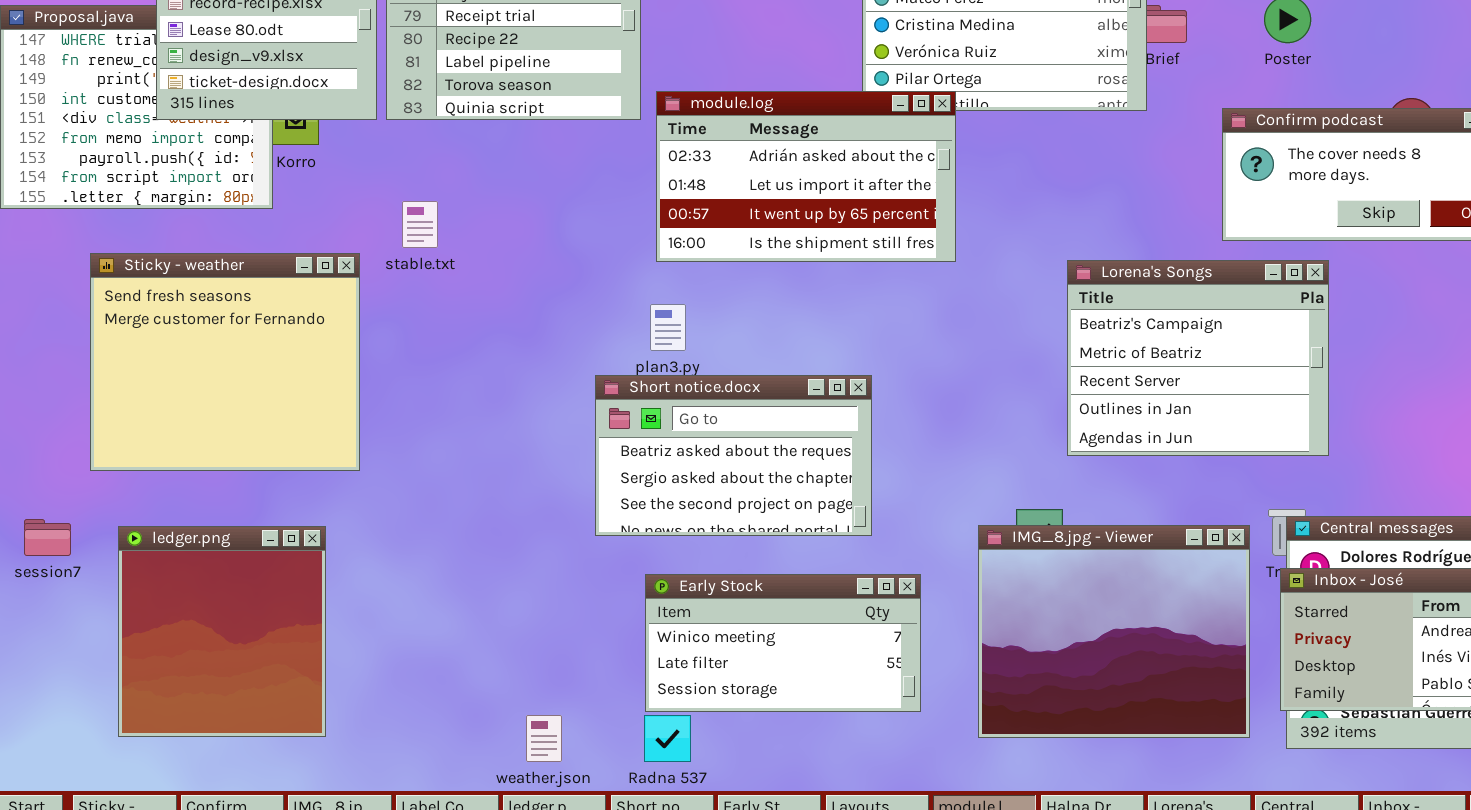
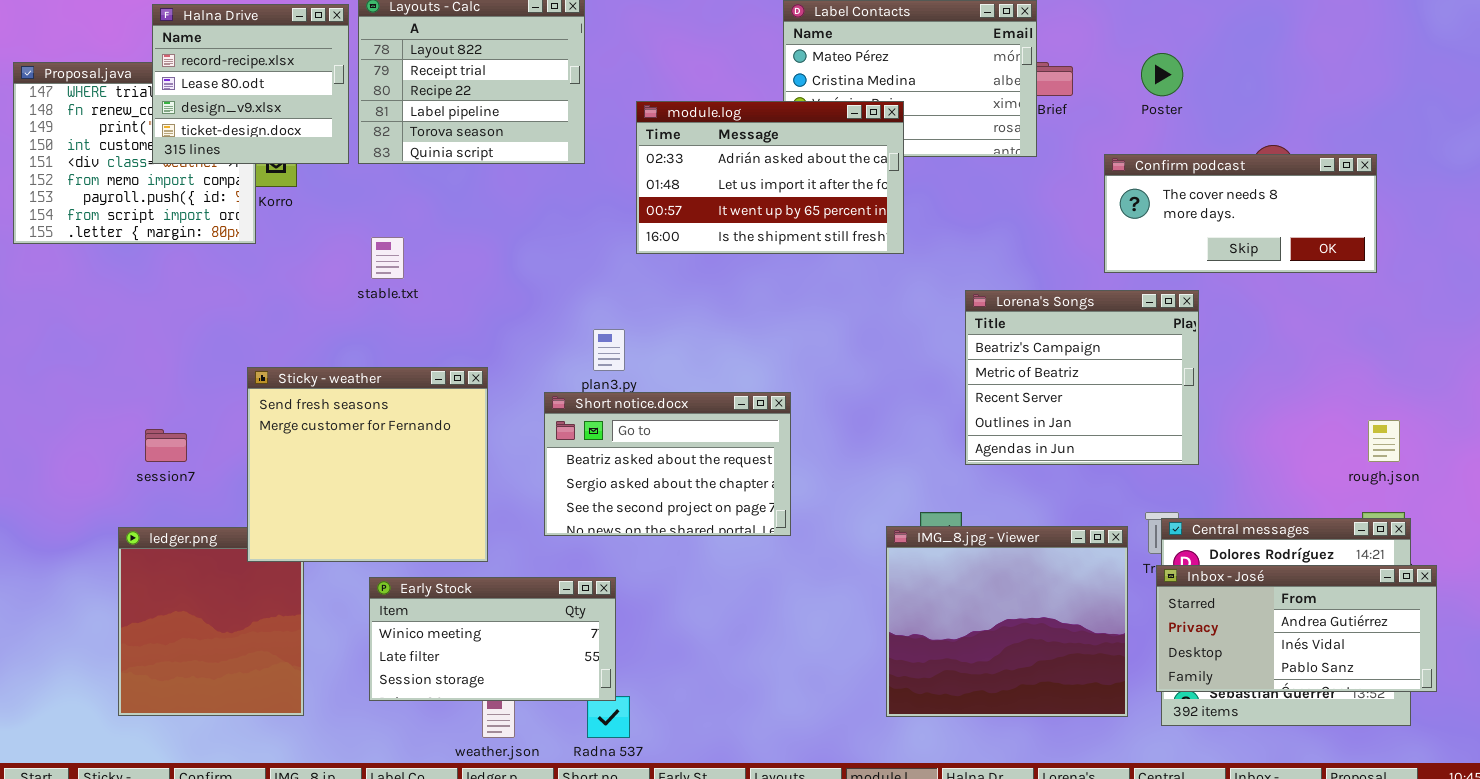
module.log: [656,91,956,262] -> [636,101,904,254], moved
Sticky - weather: [90,253,360,471] -> [247,367,488,562], moved
session7: [24,519,71,556] -> [145,429,187,462], moved
Early Stock: [645,574,921,712] -> [369,577,616,701], moved

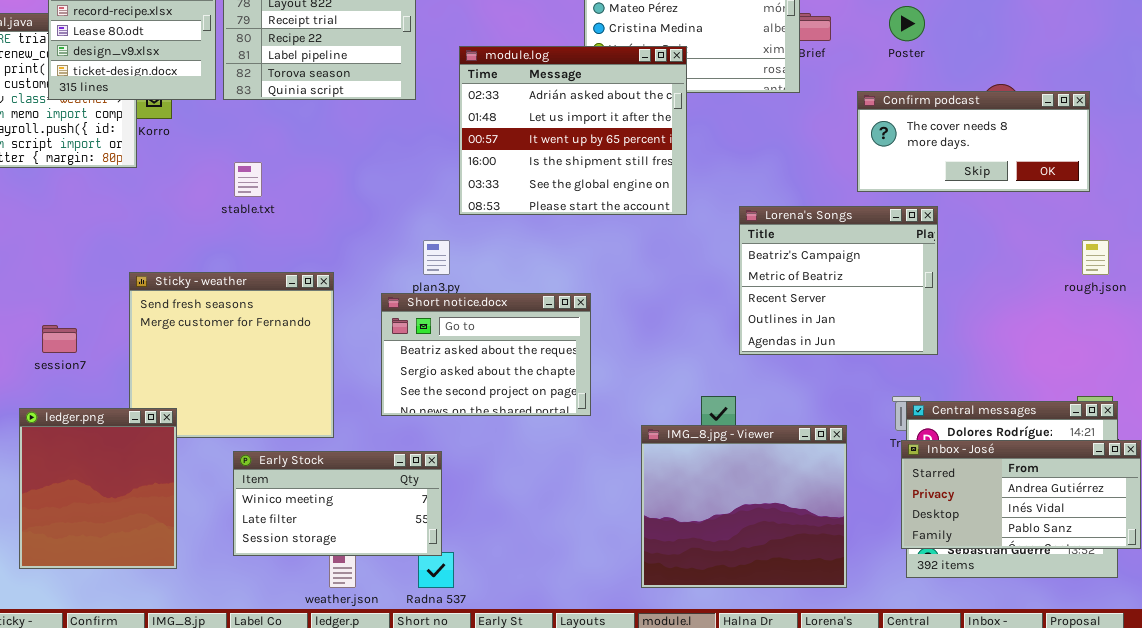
module.log: [636,101,904,254] -> [459,46,687,215], resized
rough.json: [1368,420,1400,462] -> [1082,240,1109,275], moved
IMG_8.jpg - Viewer: [886,526,1128,717] -> [641,425,847,588], moved
ledger.png: [118,527,304,716] -> [19,408,177,569], raised

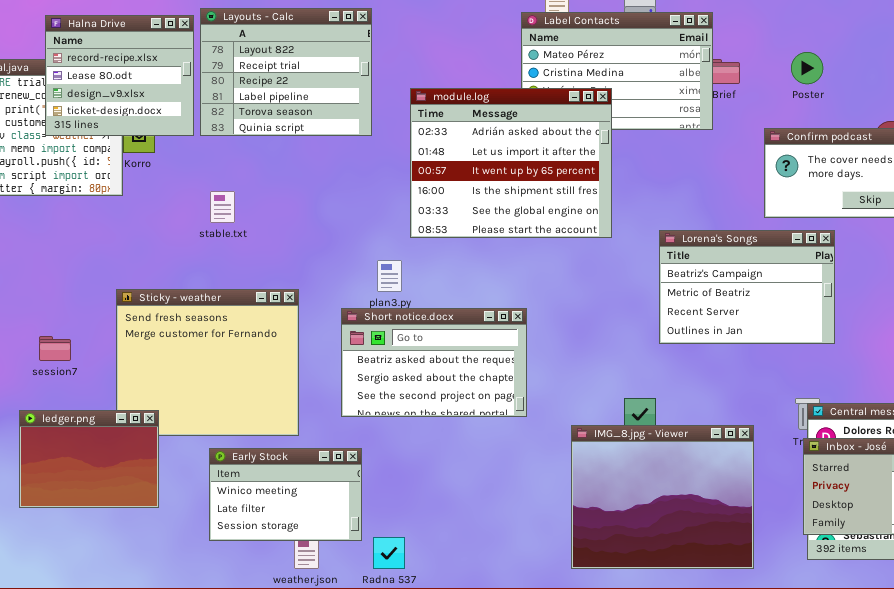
Lorena's Songs: [739,206,938,355] -> [659,230,835,344], resized
ledger.png: [19,408,177,569] -> [19,410,159,508], resized
Early Stock: [233,451,442,556] -> [209,448,362,541], resized

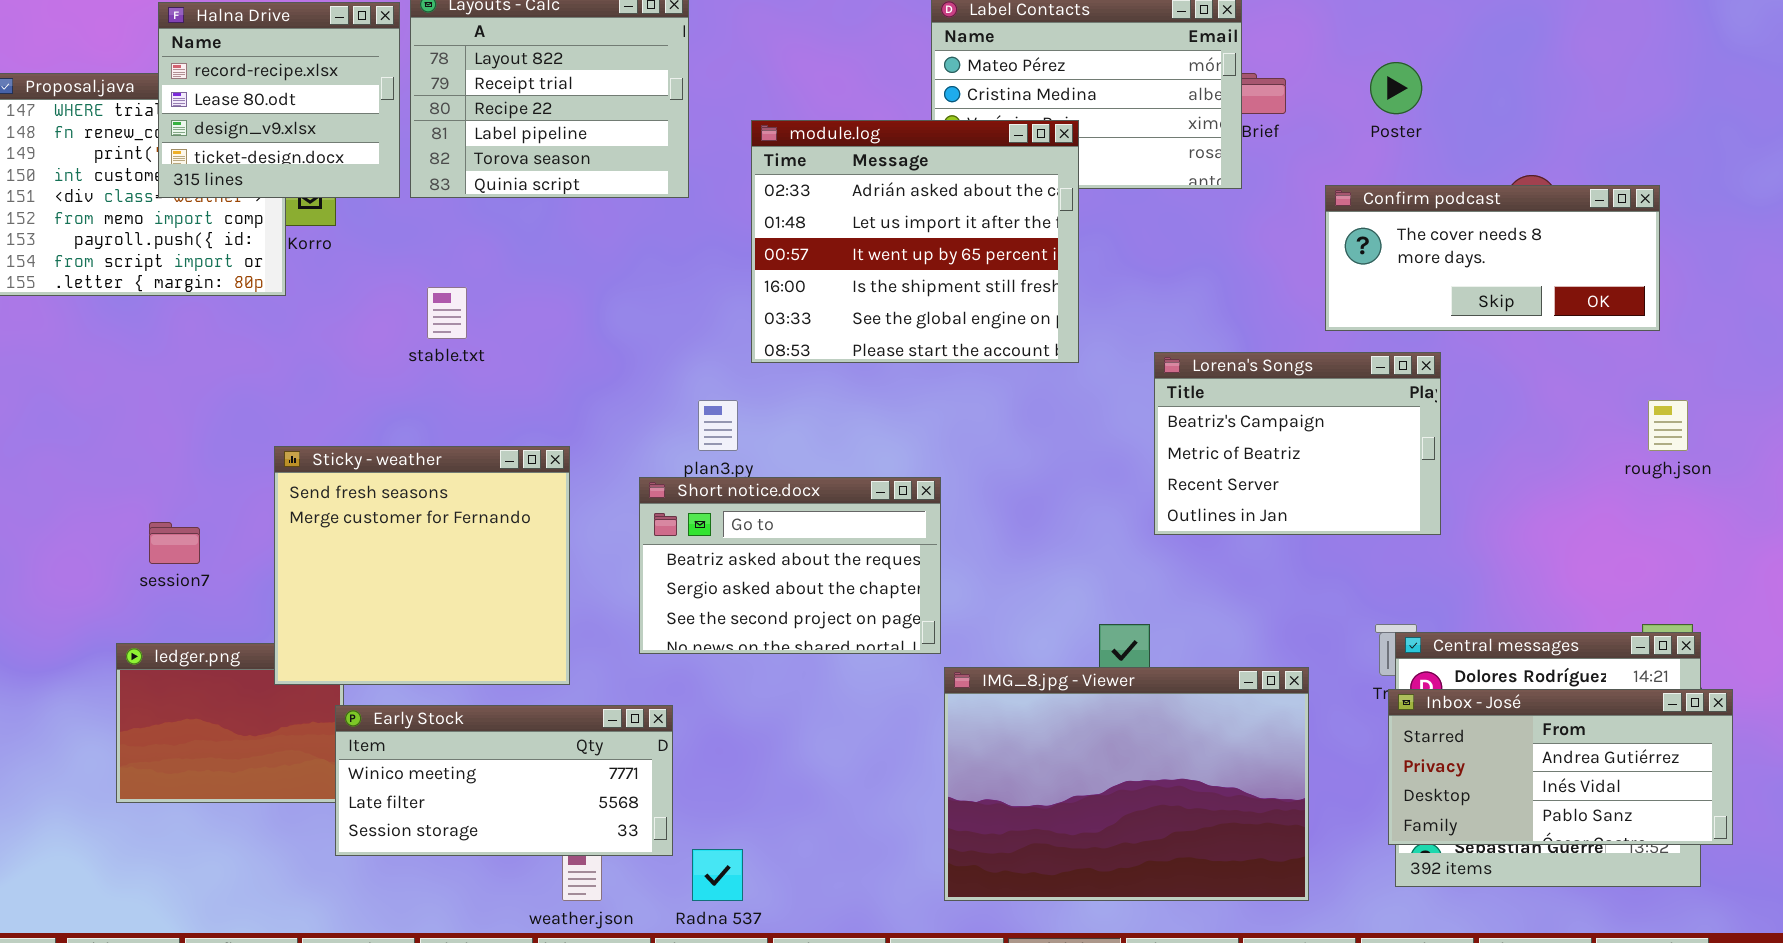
Sticky - weather: [116,289,299,436] -> [274,446,570,685], raised
IMG_8.jpg - Viewer: [571,425,754,569] -> [944,667,1309,901], resized
Early Stock: [209,448,362,541] -> [335,705,673,856], resized

